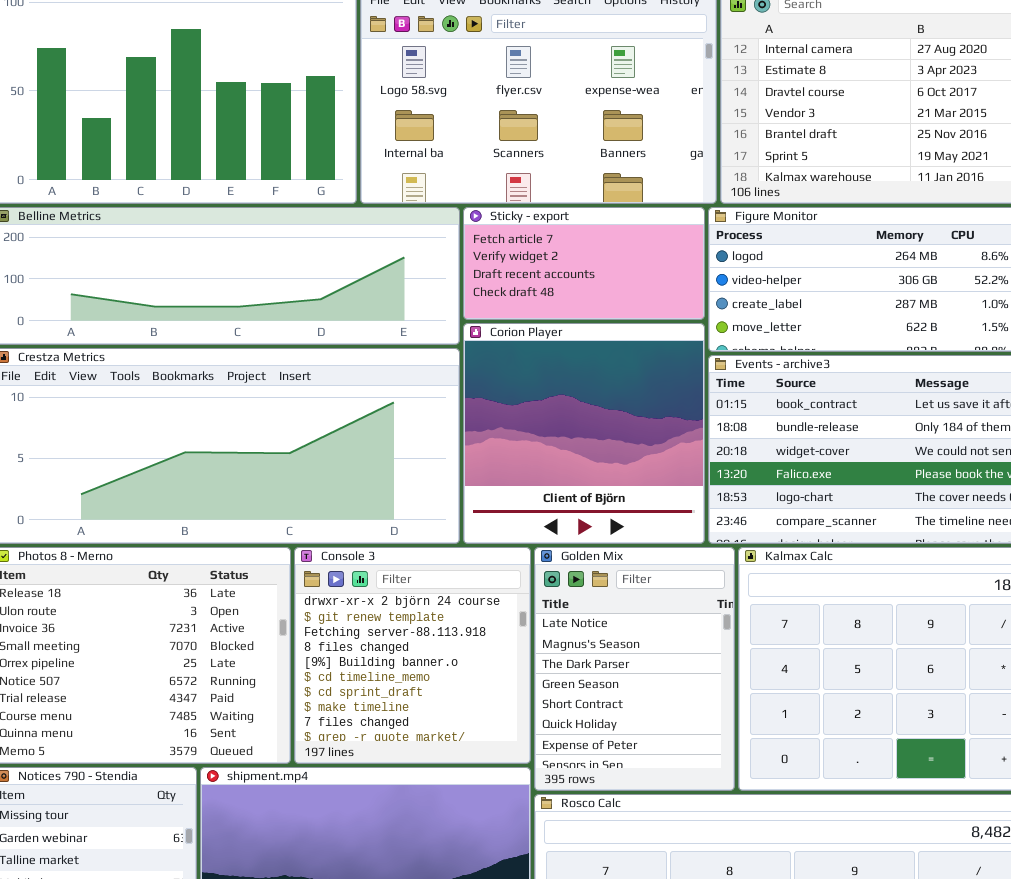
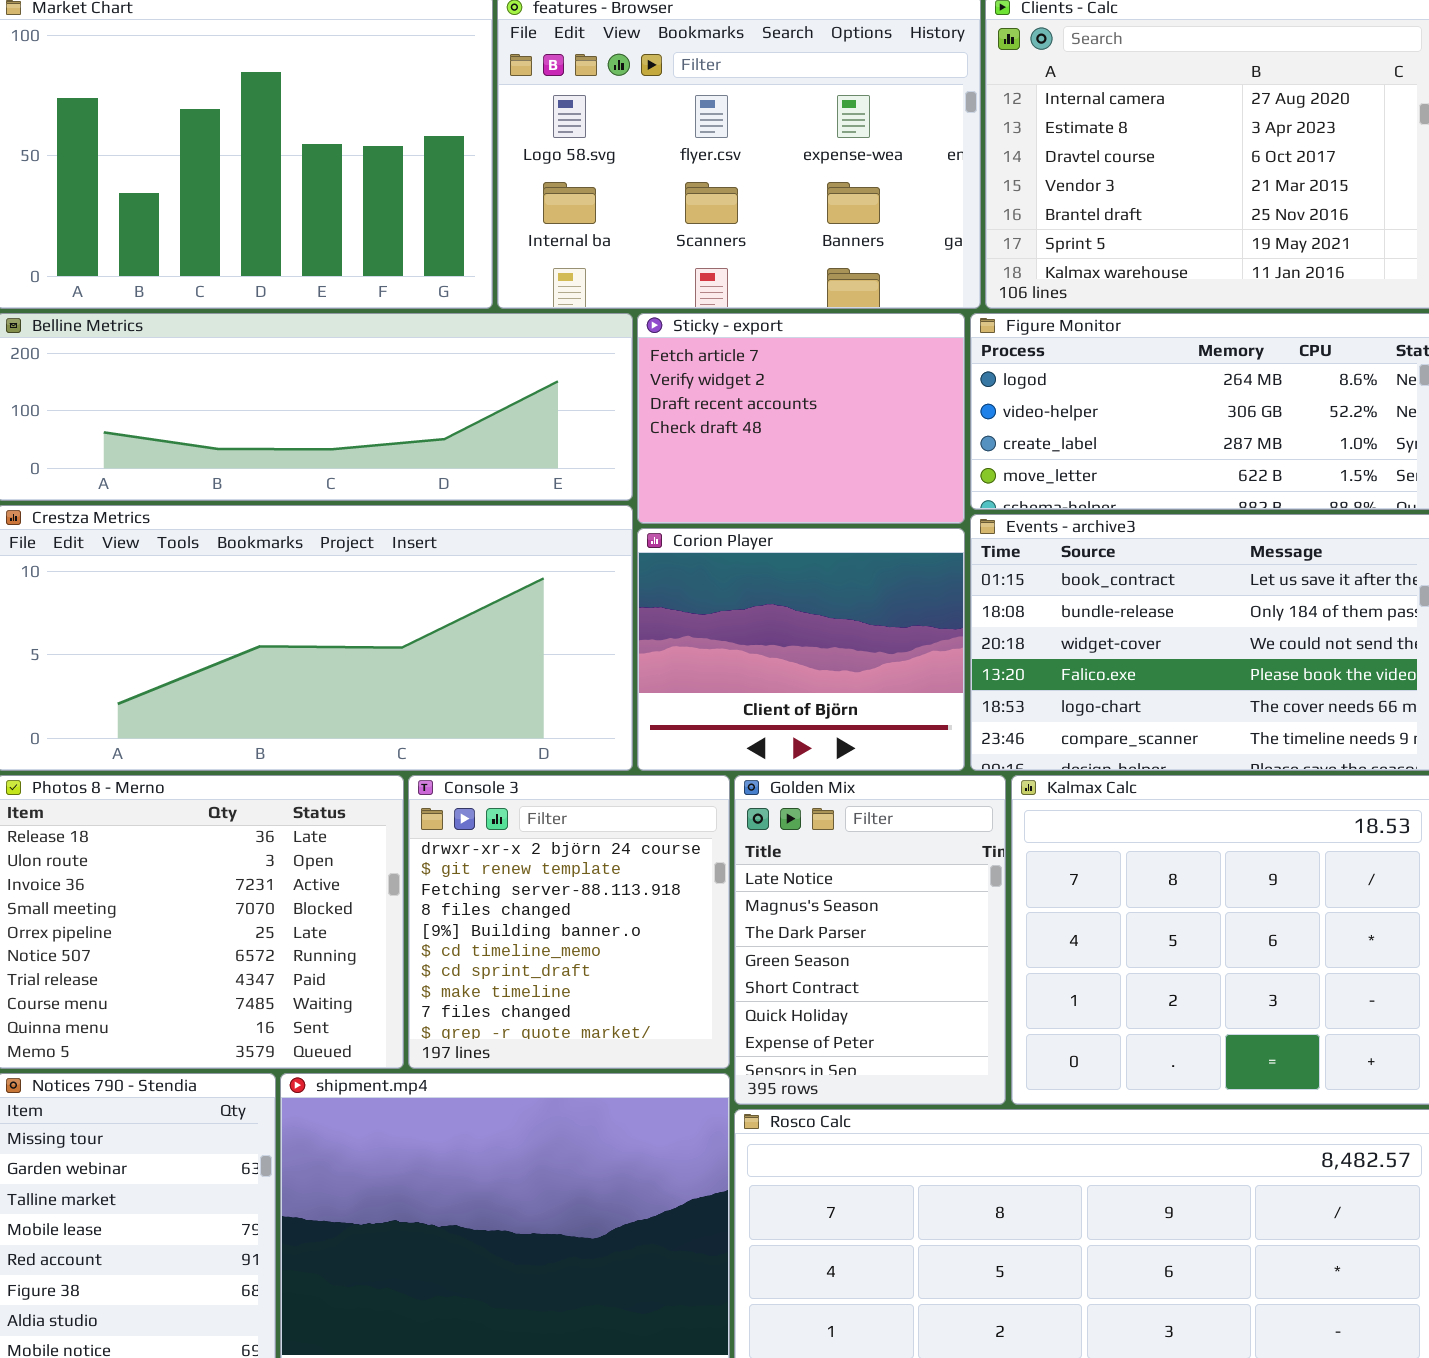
Sticky - export: [463,207,705,320] -> [637,313,965,524], resized
Corion Player: [463,323,705,544] -> [637,528,965,771], resized

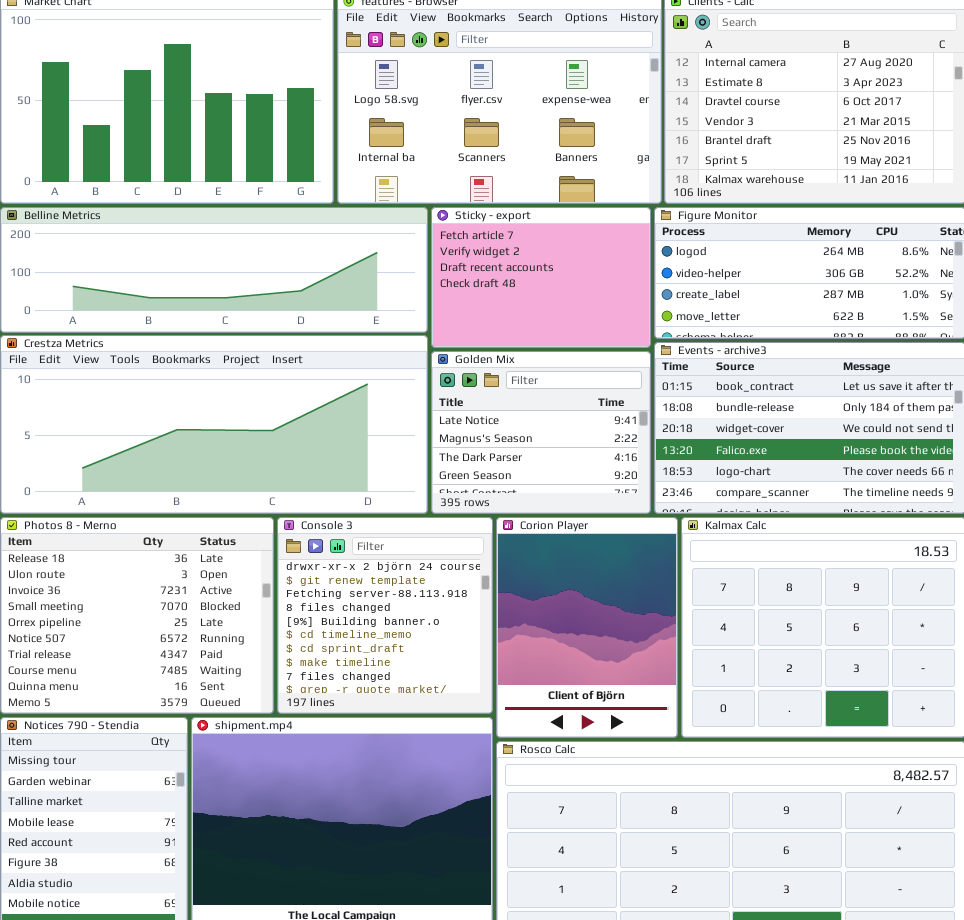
Corion Player: [637,528,965,771] -> [496,517,678,738], moved, resized
Golden Mix: [734,775,1006,1105] -> [431,351,651,514], moved, resized

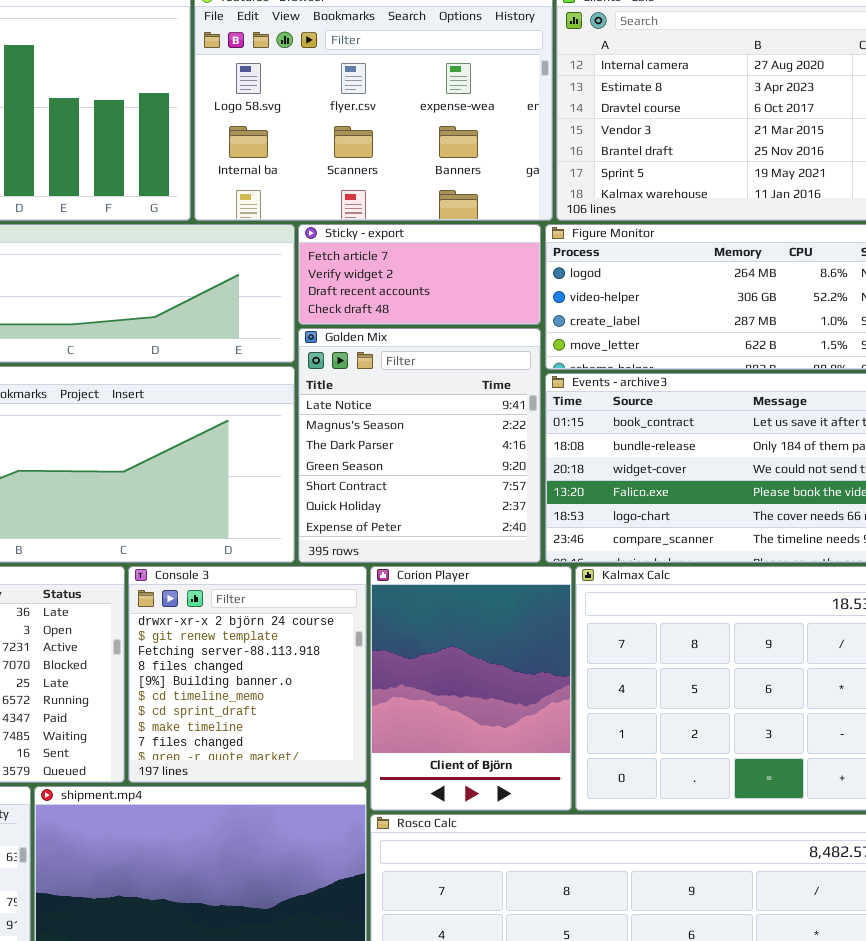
Sticky - export: [431,207,651,348] -> [298,224,541,325], resized
Golden Mix: [431,351,651,514] -> [298,328,541,563], resized

